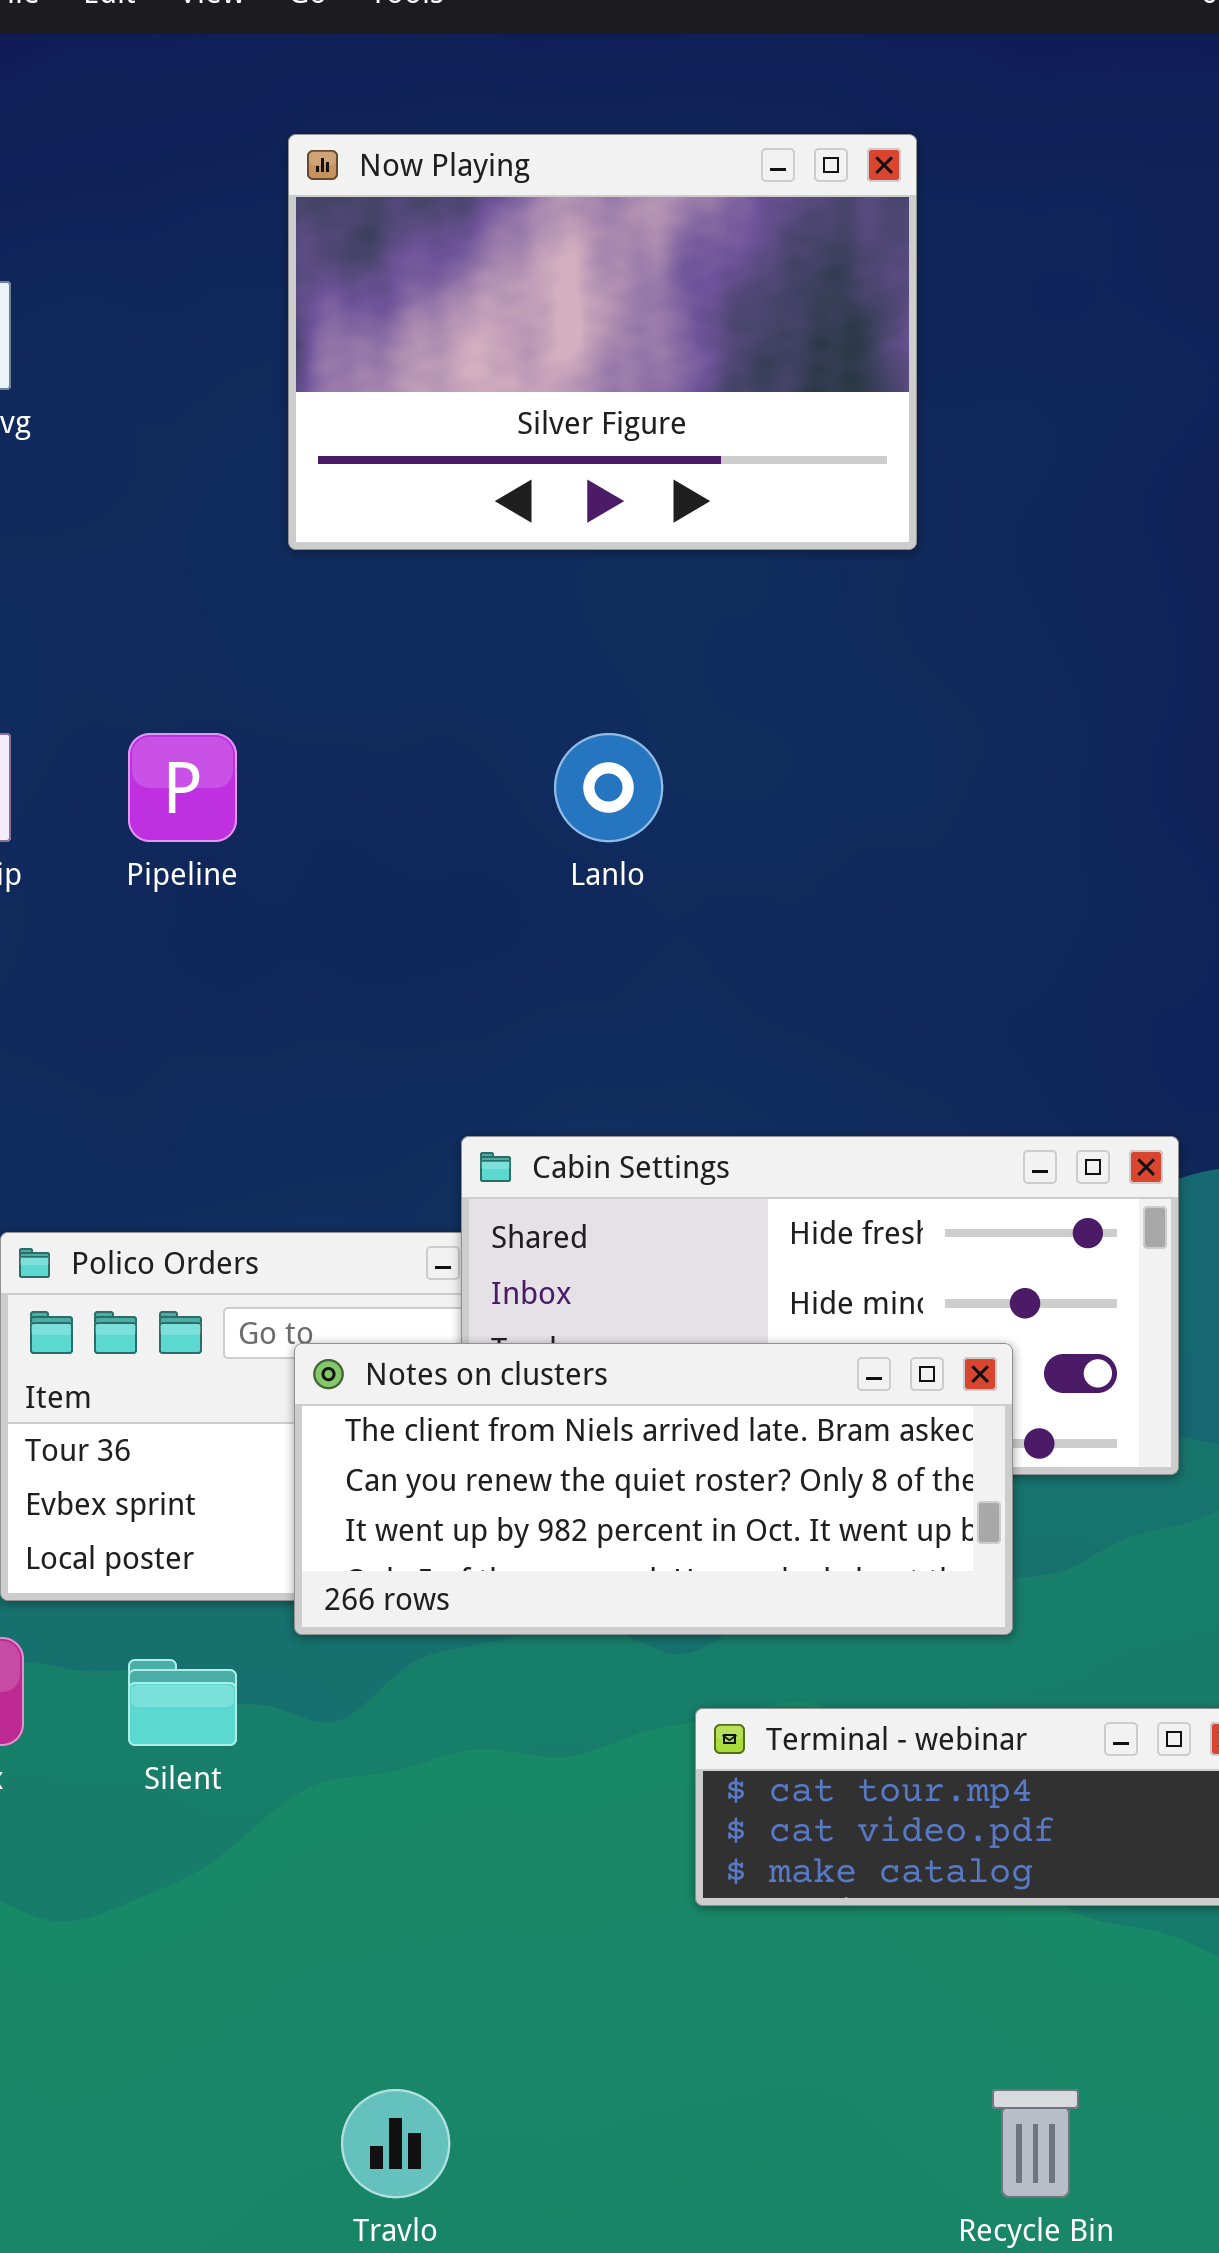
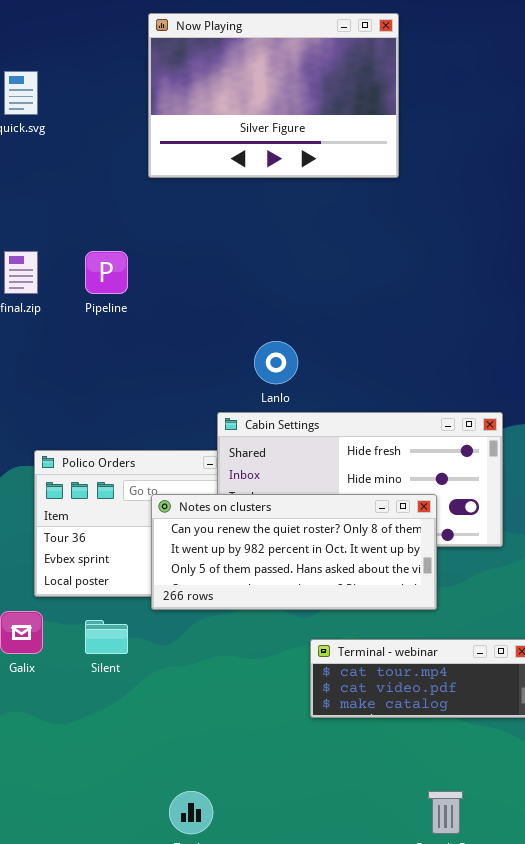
Lanlo: [554,733,663,842] -> [254,341,298,384], moved
Notes on clusters: [294,1343,1013,1635] -> [151,494,437,610], scrolled down 1 row

